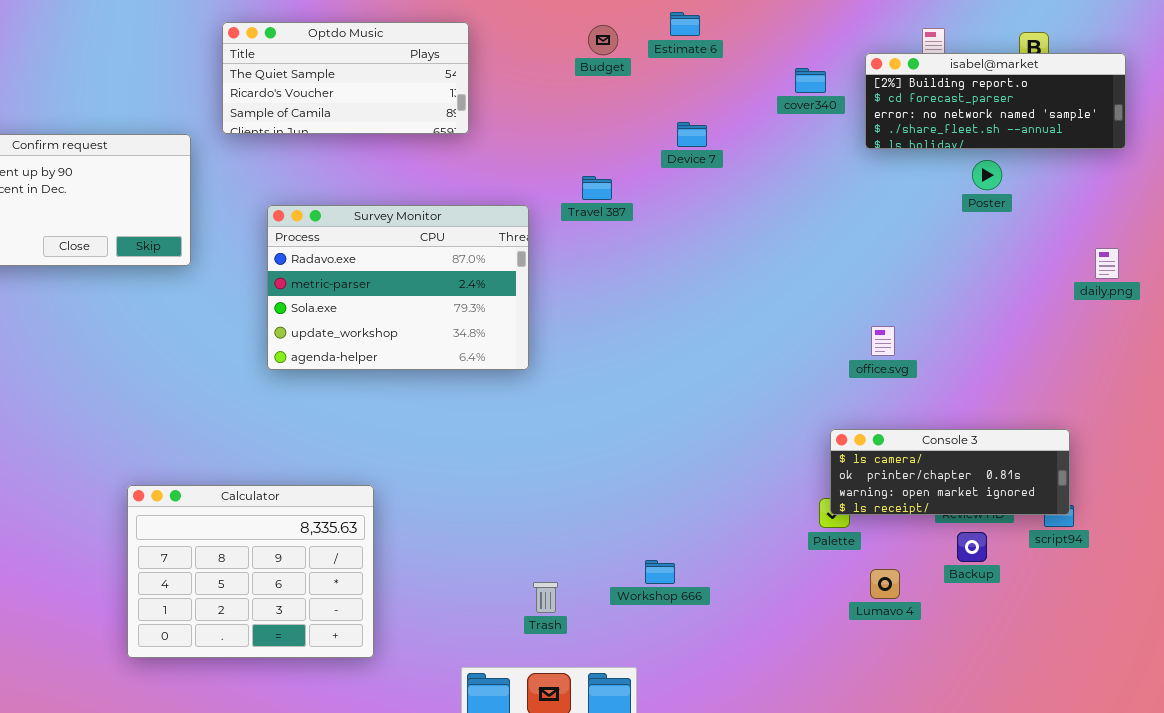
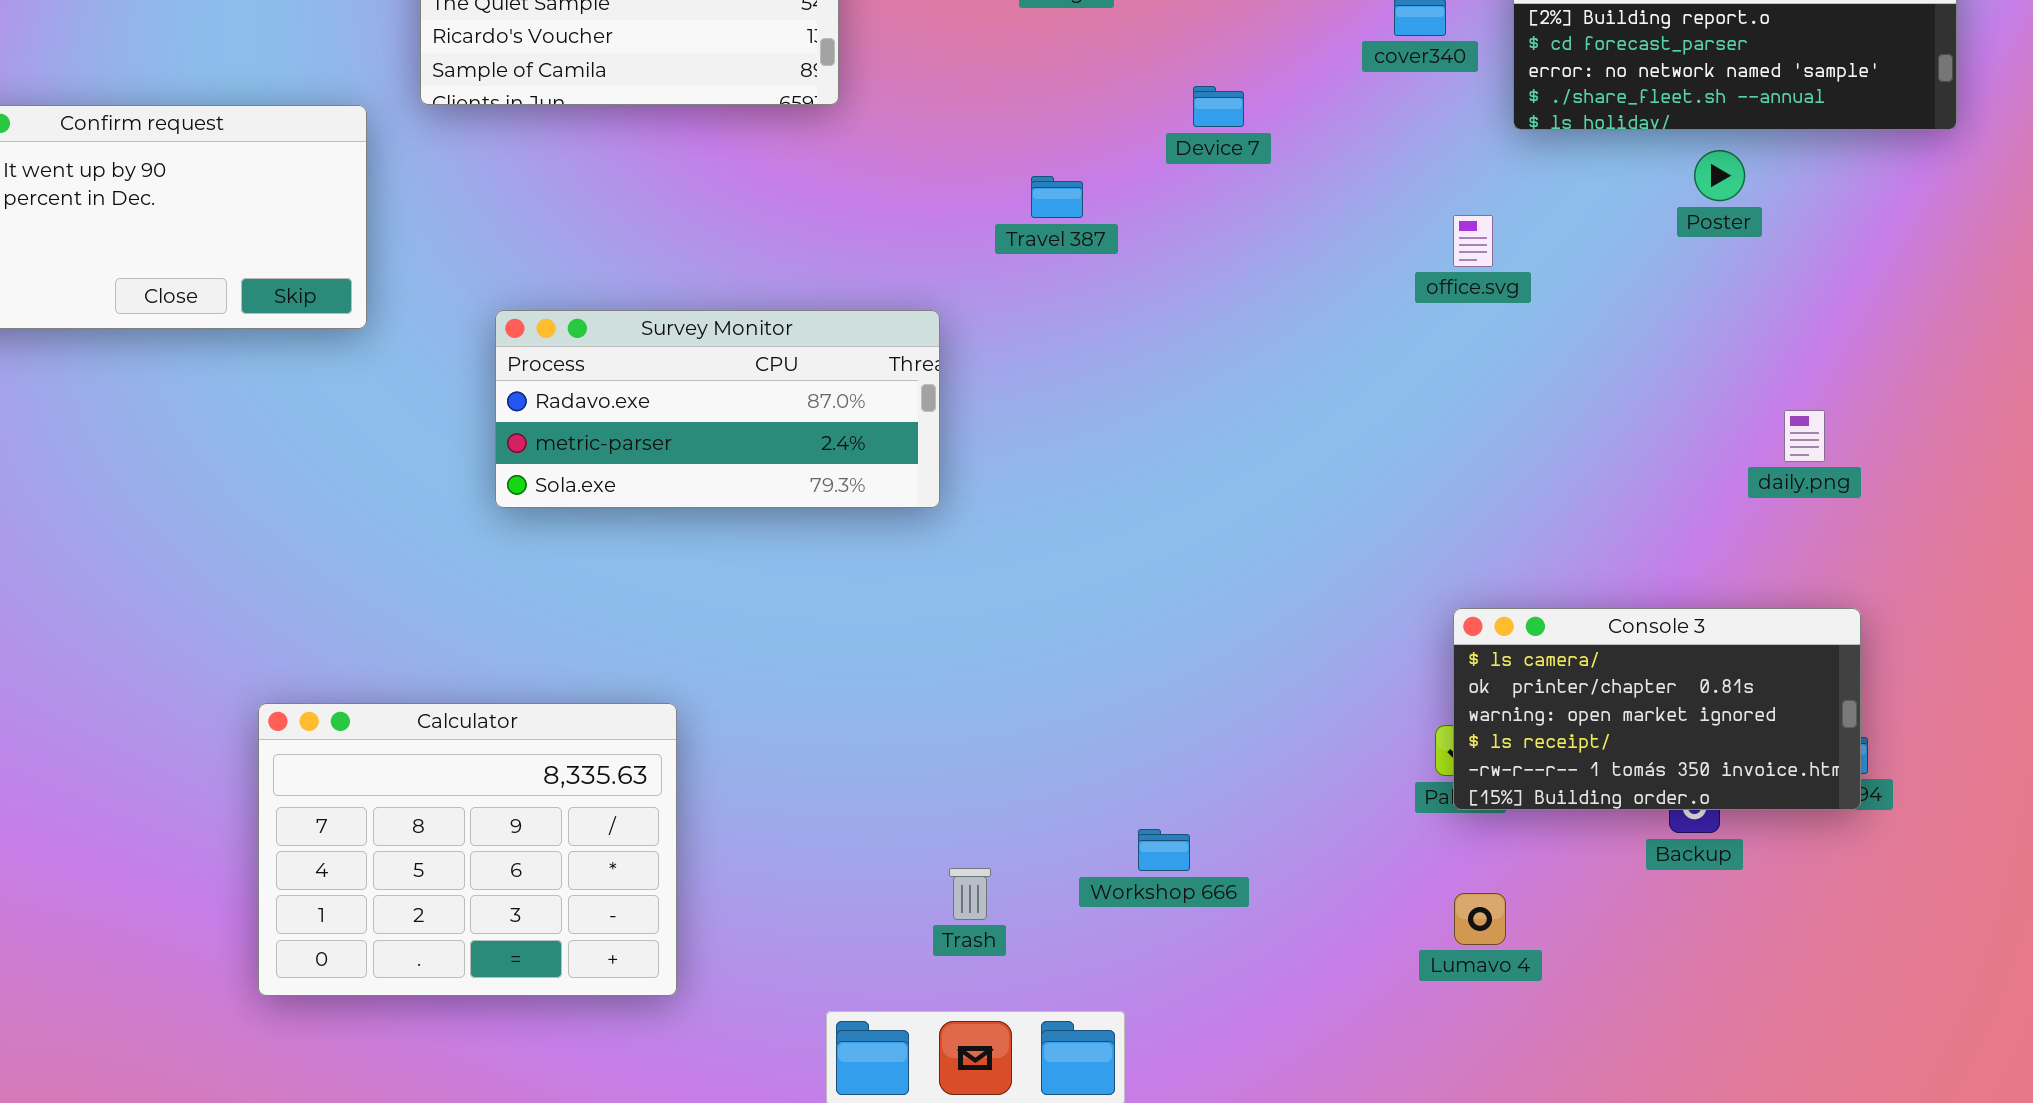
Survey Monitor: [267,205,529,370] -> [495,310,940,508], resized
daily.png: [1095,248,1119,279] -> [1784,410,1825,462], moved
office.svg: [871,326,895,356] -> [1453,215,1493,267], moved
Console 3: [830,429,1070,515] -> [1453,608,1861,810], resized
Lumavo 4: [870,569,900,599] -> [1454,893,1506,945], moved

